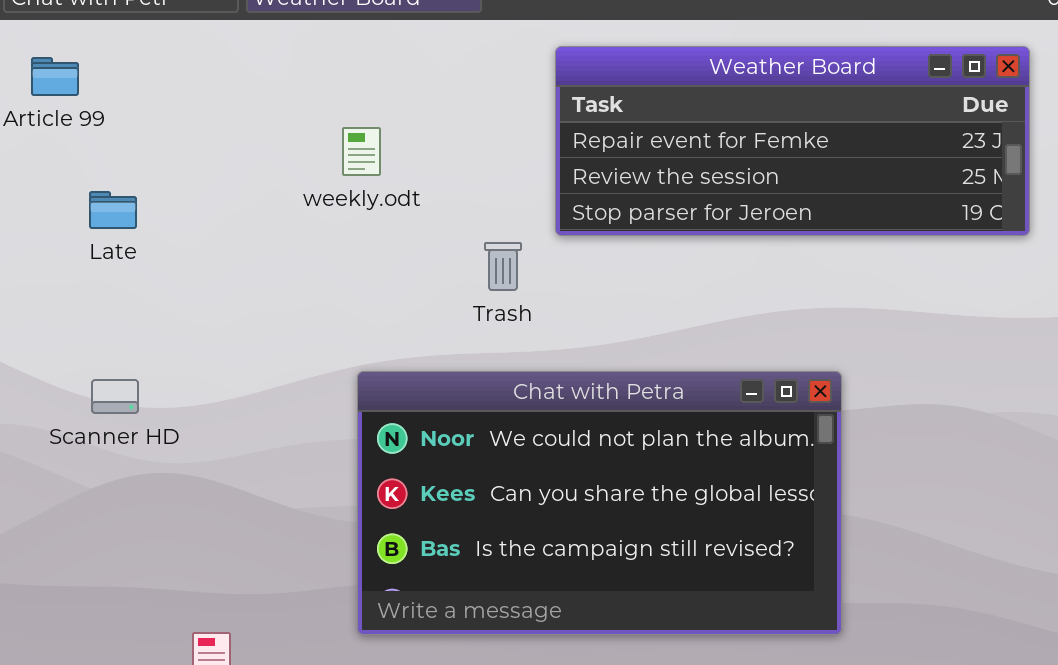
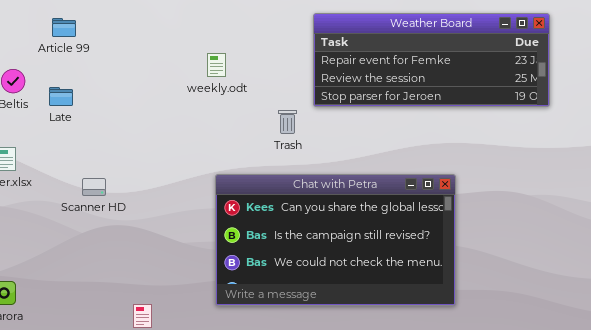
Late: [89,191,137,229] -> [49,87,73,106], moved
Chat with Petra: [357,371,842,635] -> [215,174,456,306], scrolled down 1 row

